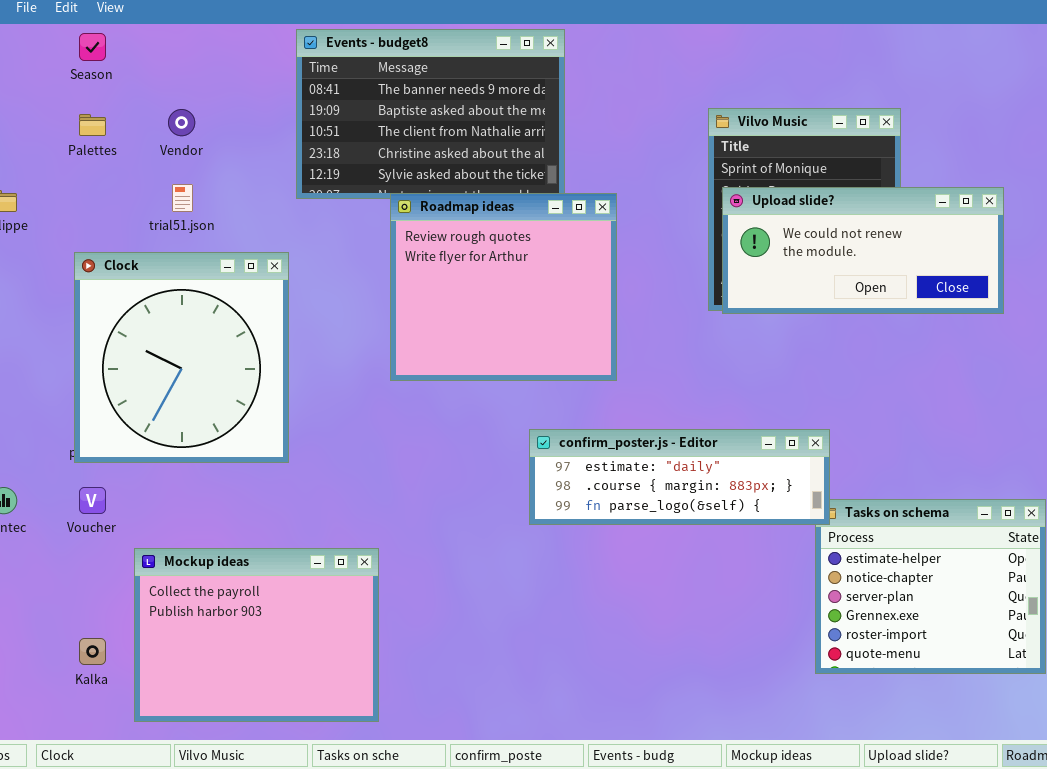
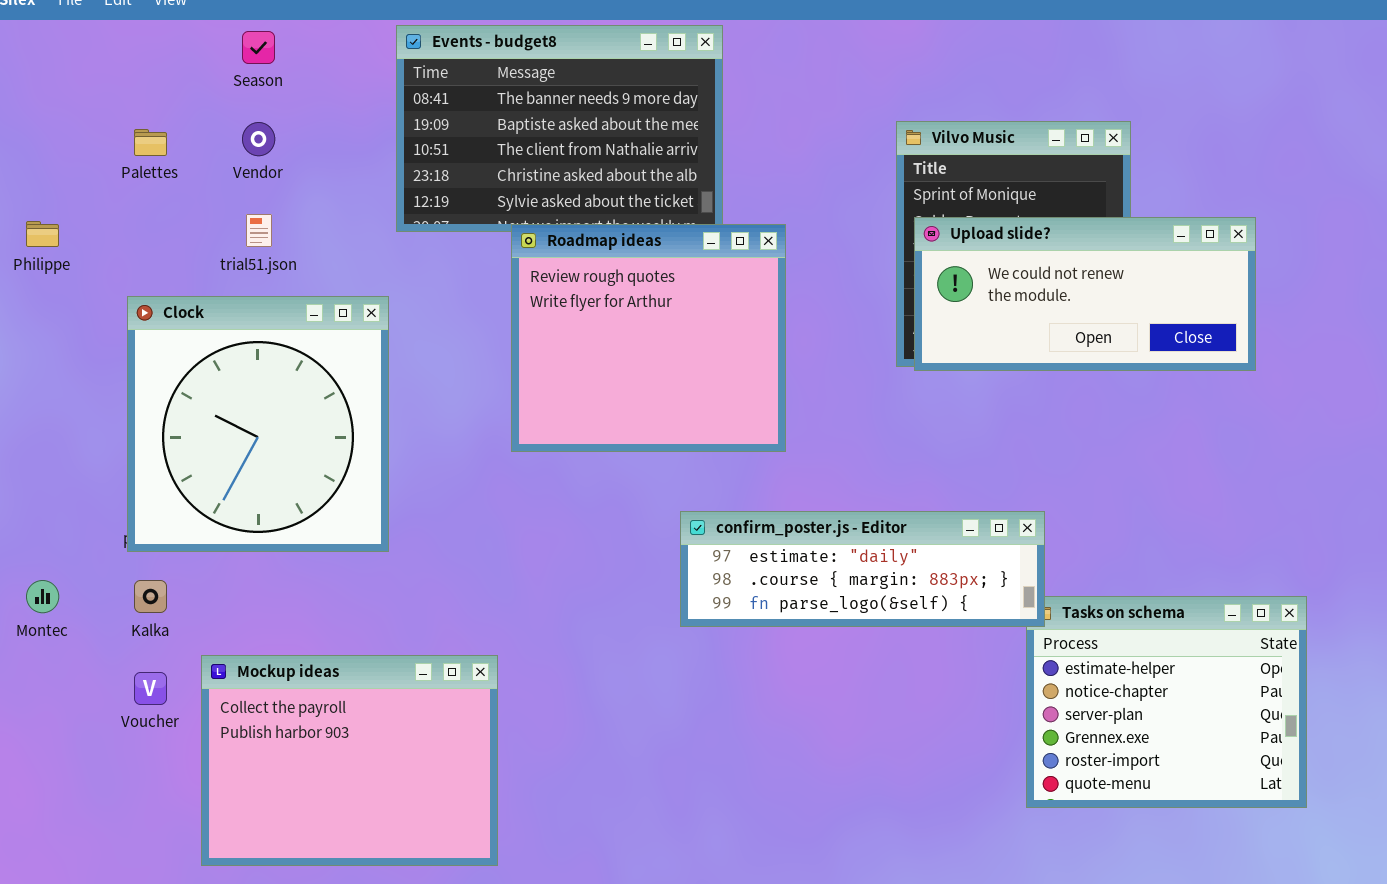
Season: [79,33,106,61] -> [242,31,275,64], moved
Voucher: [79,487,106,514] -> [134,672,167,705], moved
Kalka: [79,638,106,665] -> [134,580,167,613], moved

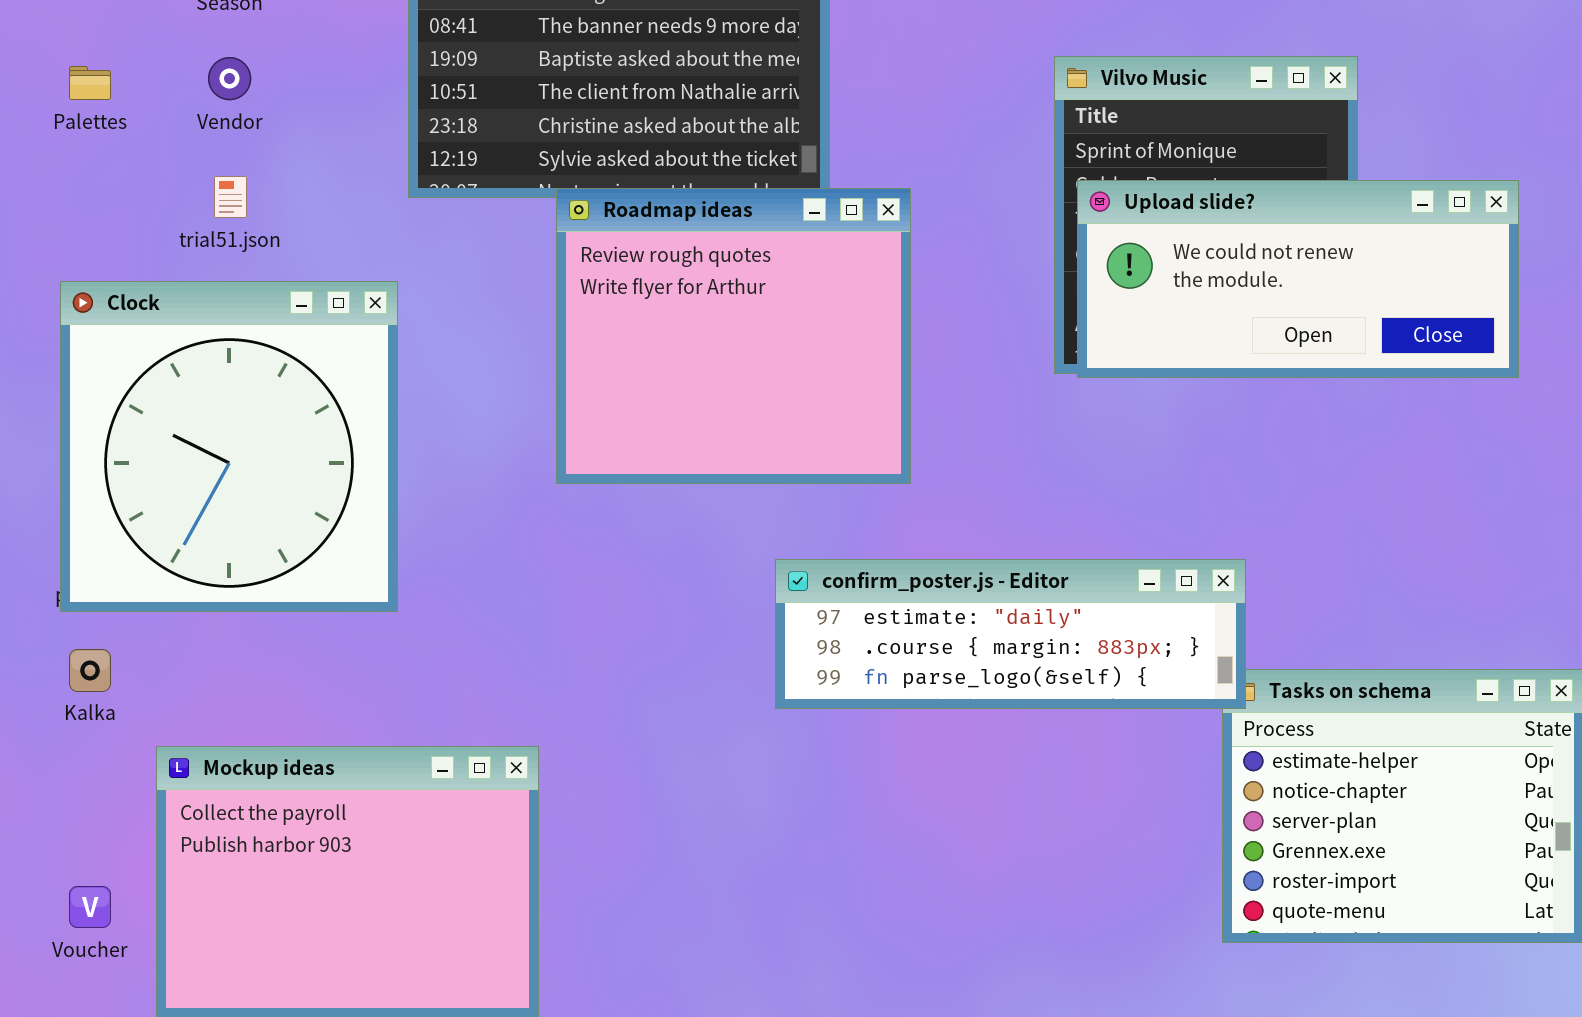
Voucher: [134,672,167,705] -> [69,886,111,928], moved

